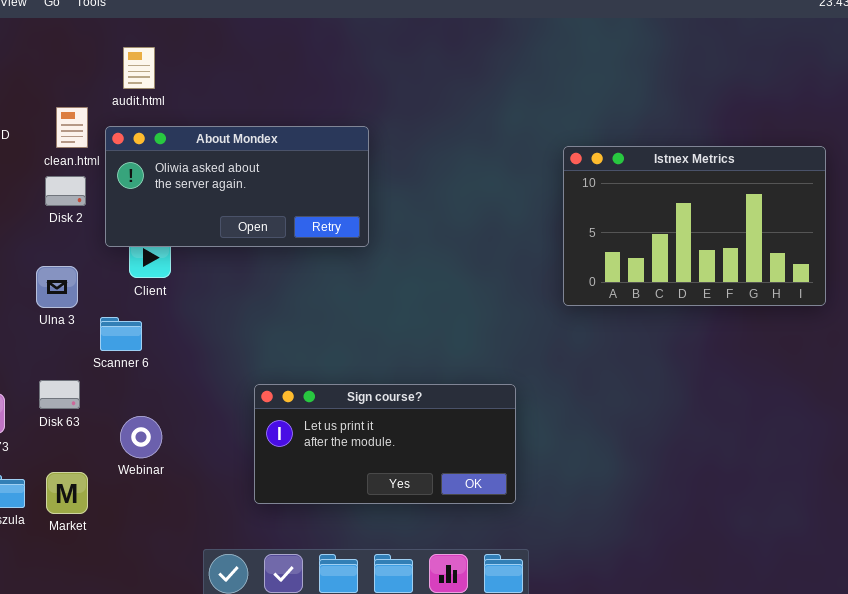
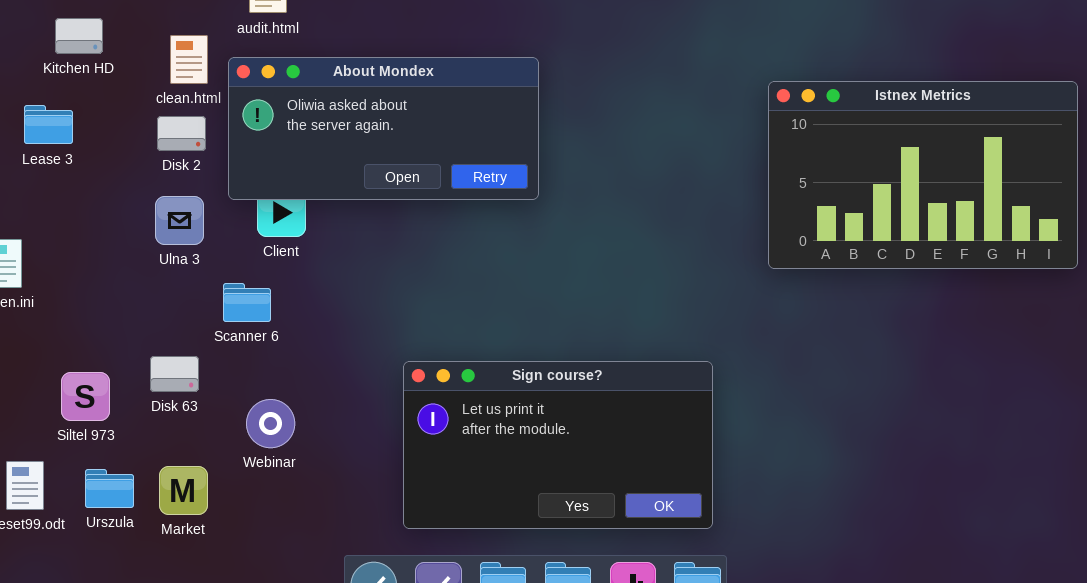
Ulna 3: [36,266,78,308] -> [155,196,204,245], moved
Sign course?: [254,384,516,504] -> [403,361,713,529], resized

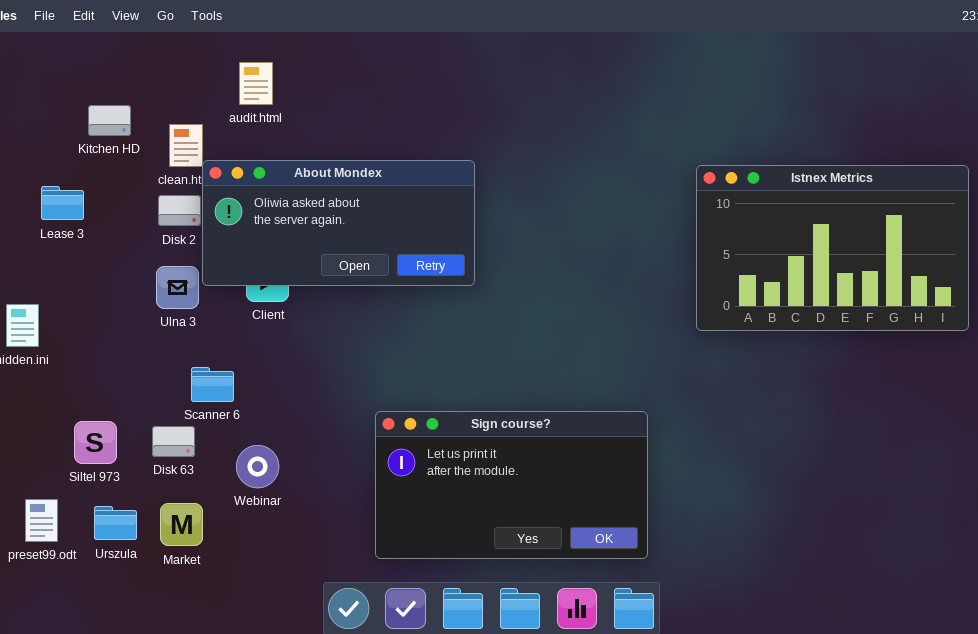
Kitchen HD: [55,18,103,54] -> [88,105,131,136], moved
About Mondex: [228,57,539,200] -> [202,160,475,286], moved
Scanner 6: [223,283,271,322] -> [191,367,234,402], moved
Disk 63: [150,356,199,392] -> [152,426,195,457], moved

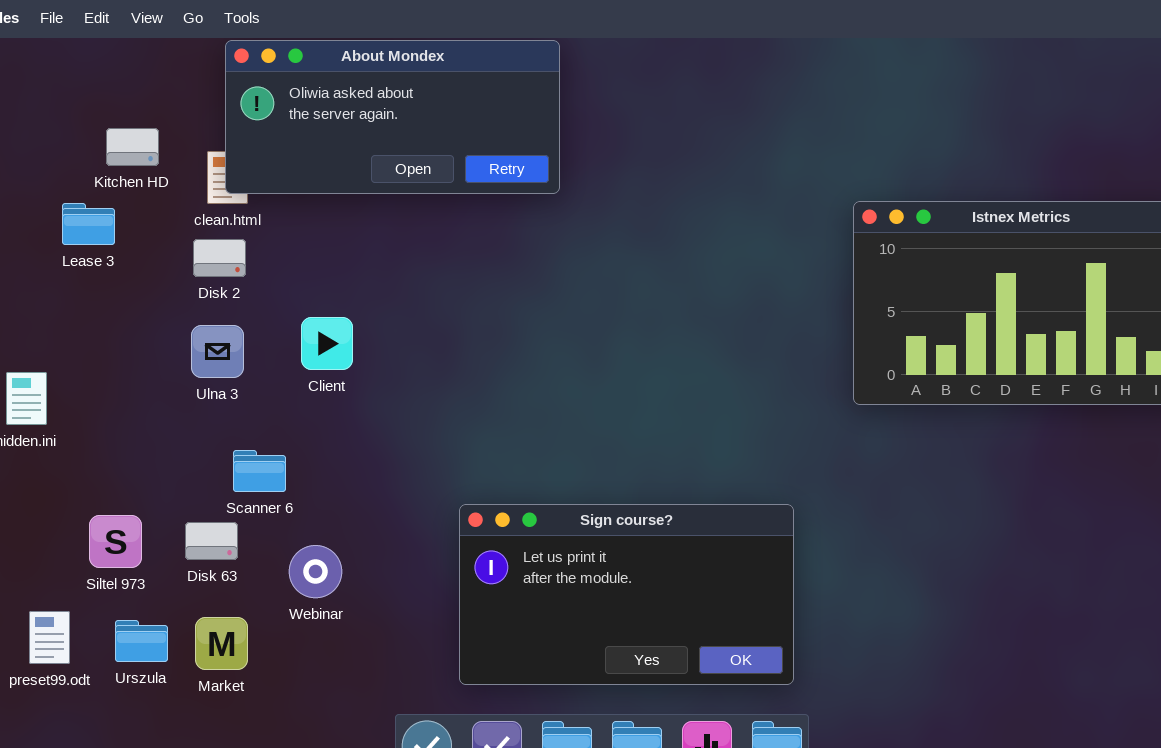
About Mondex: [202,160,475,286] -> [225,40,560,194], moved
Lease 3: [41,186,84,220] -> [62,203,115,245], moved

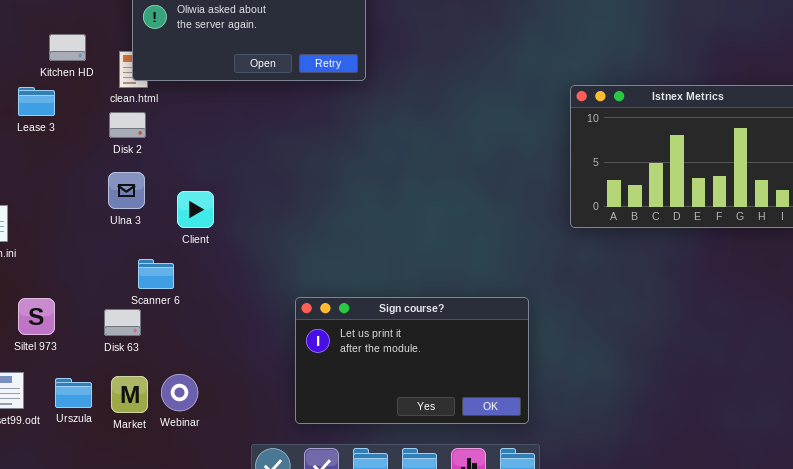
Client: [301,317,353,370] -> [177,191,214,228], moved
Siltel 973: [89,515,142,568] -> [18,298,55,335], moved
Webinar: [289,545,342,598] -> [161,374,198,411], moved

